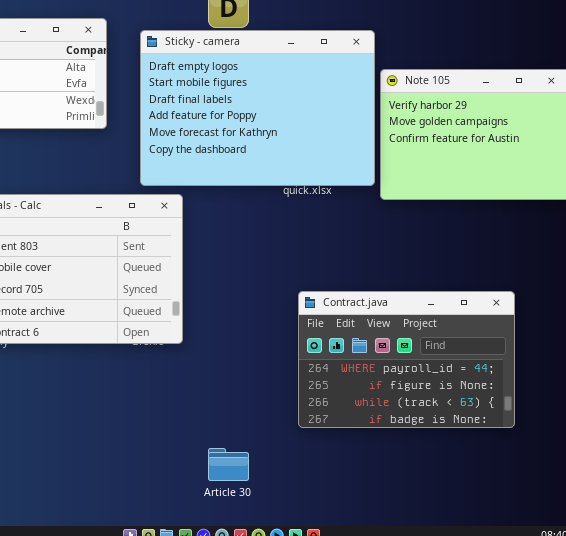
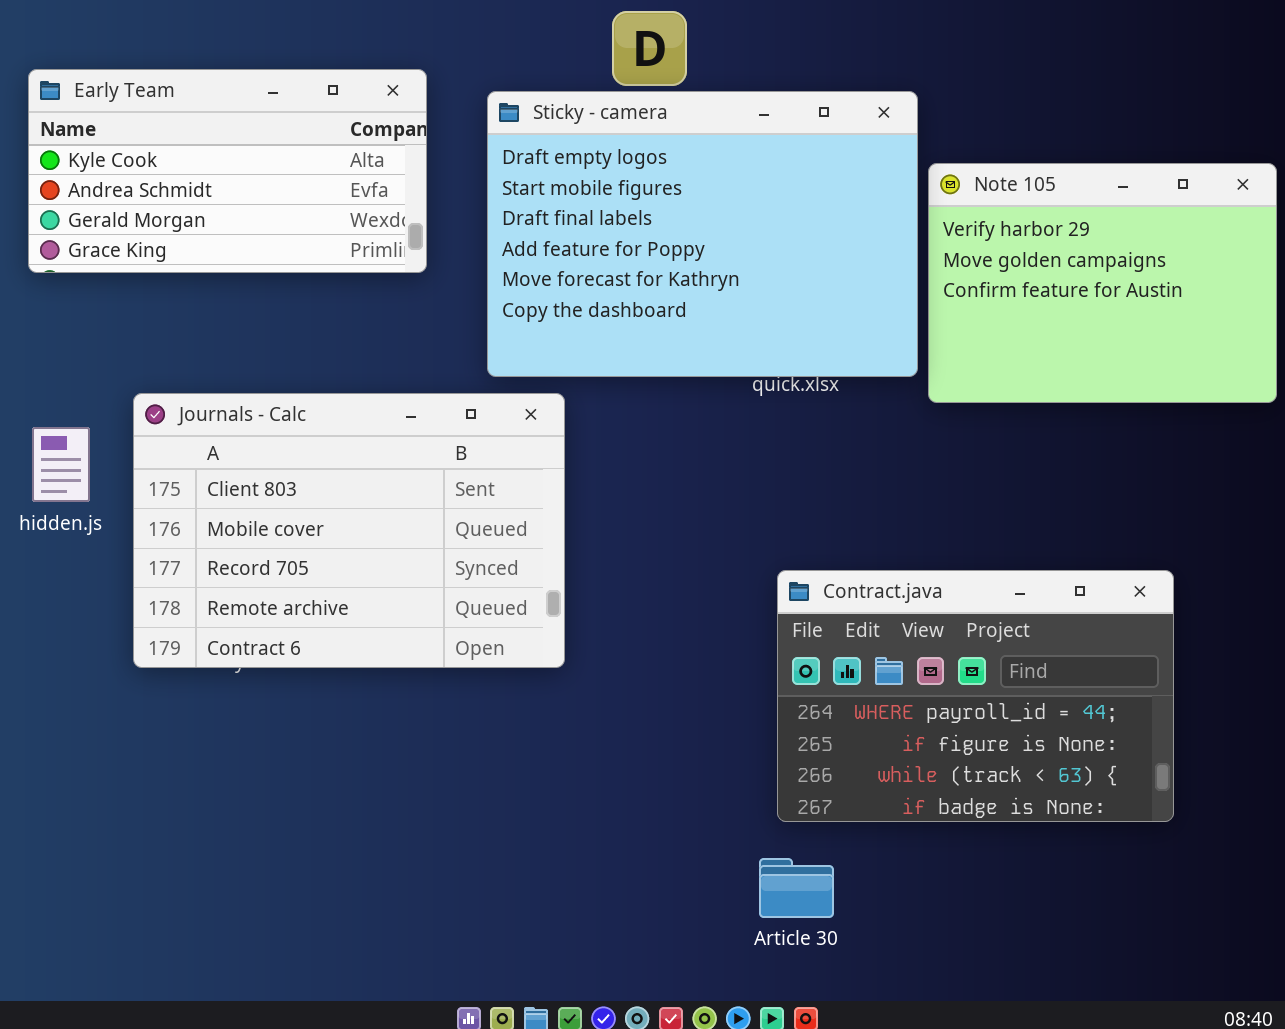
Article 30: [208,448,249,481] -> [759,858,834,918], moved

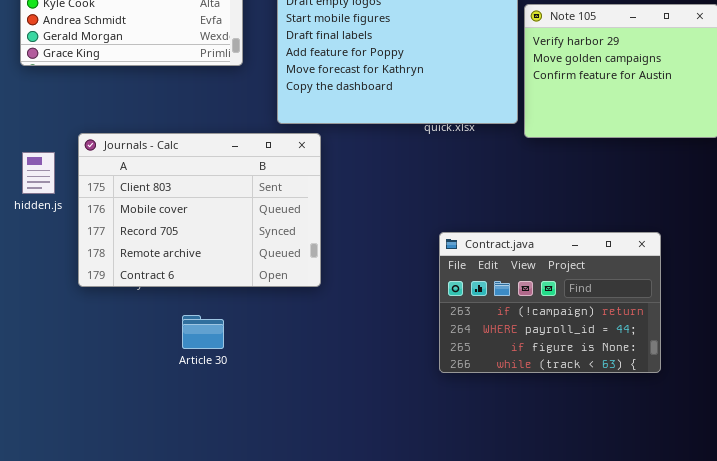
Contract.java: [777,570,1174,822] -> [439,232,661,373], scrolled up 1 row
Article 30: [759,858,834,918] -> [182,315,224,349], moved

